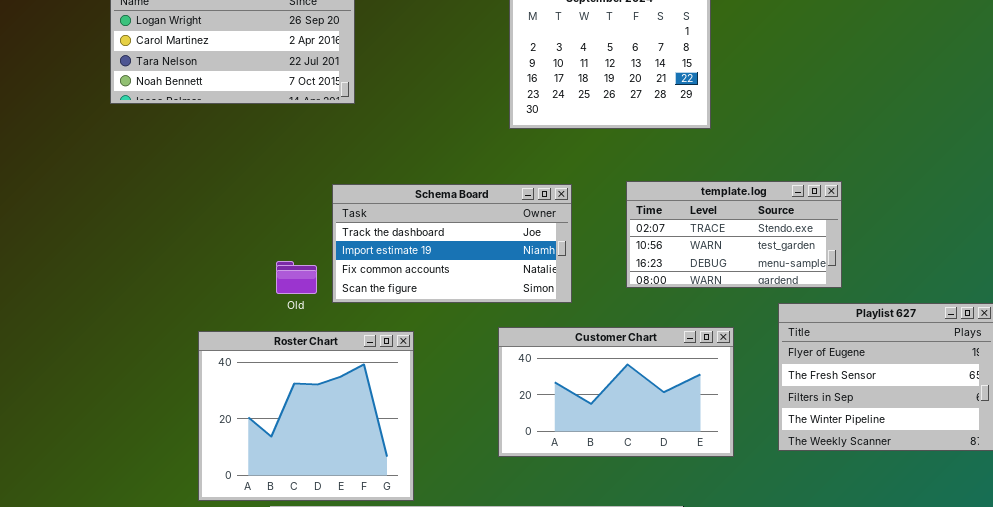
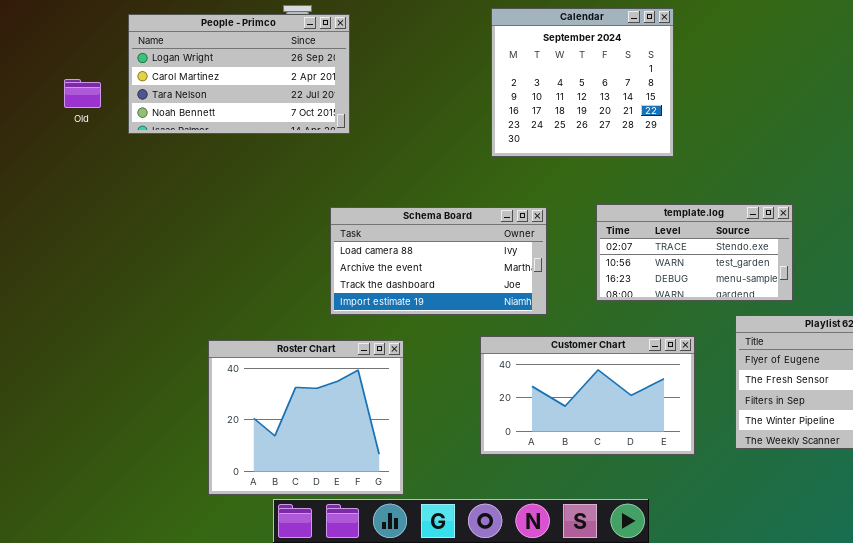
Schema Board: [332,184,572,303] -> [330,207,547,315], scrolled up 2 rows
Old: [276,261,317,294] -> [64,79,101,108], moved

